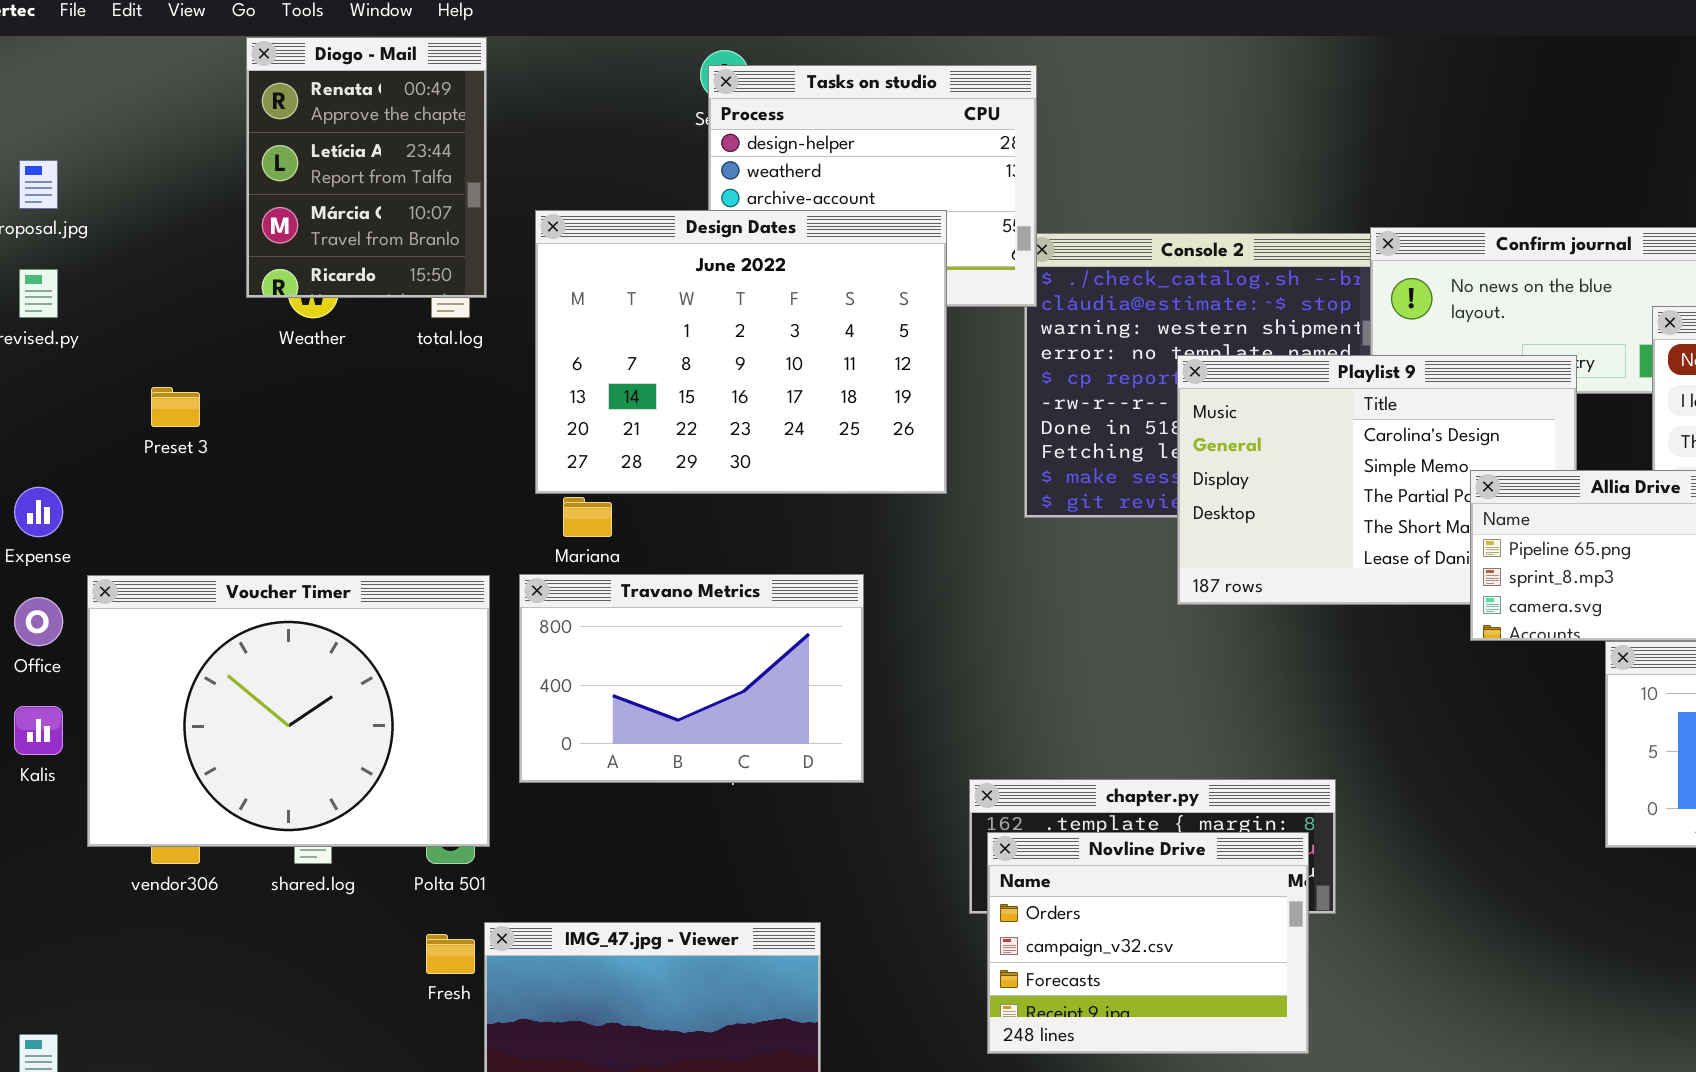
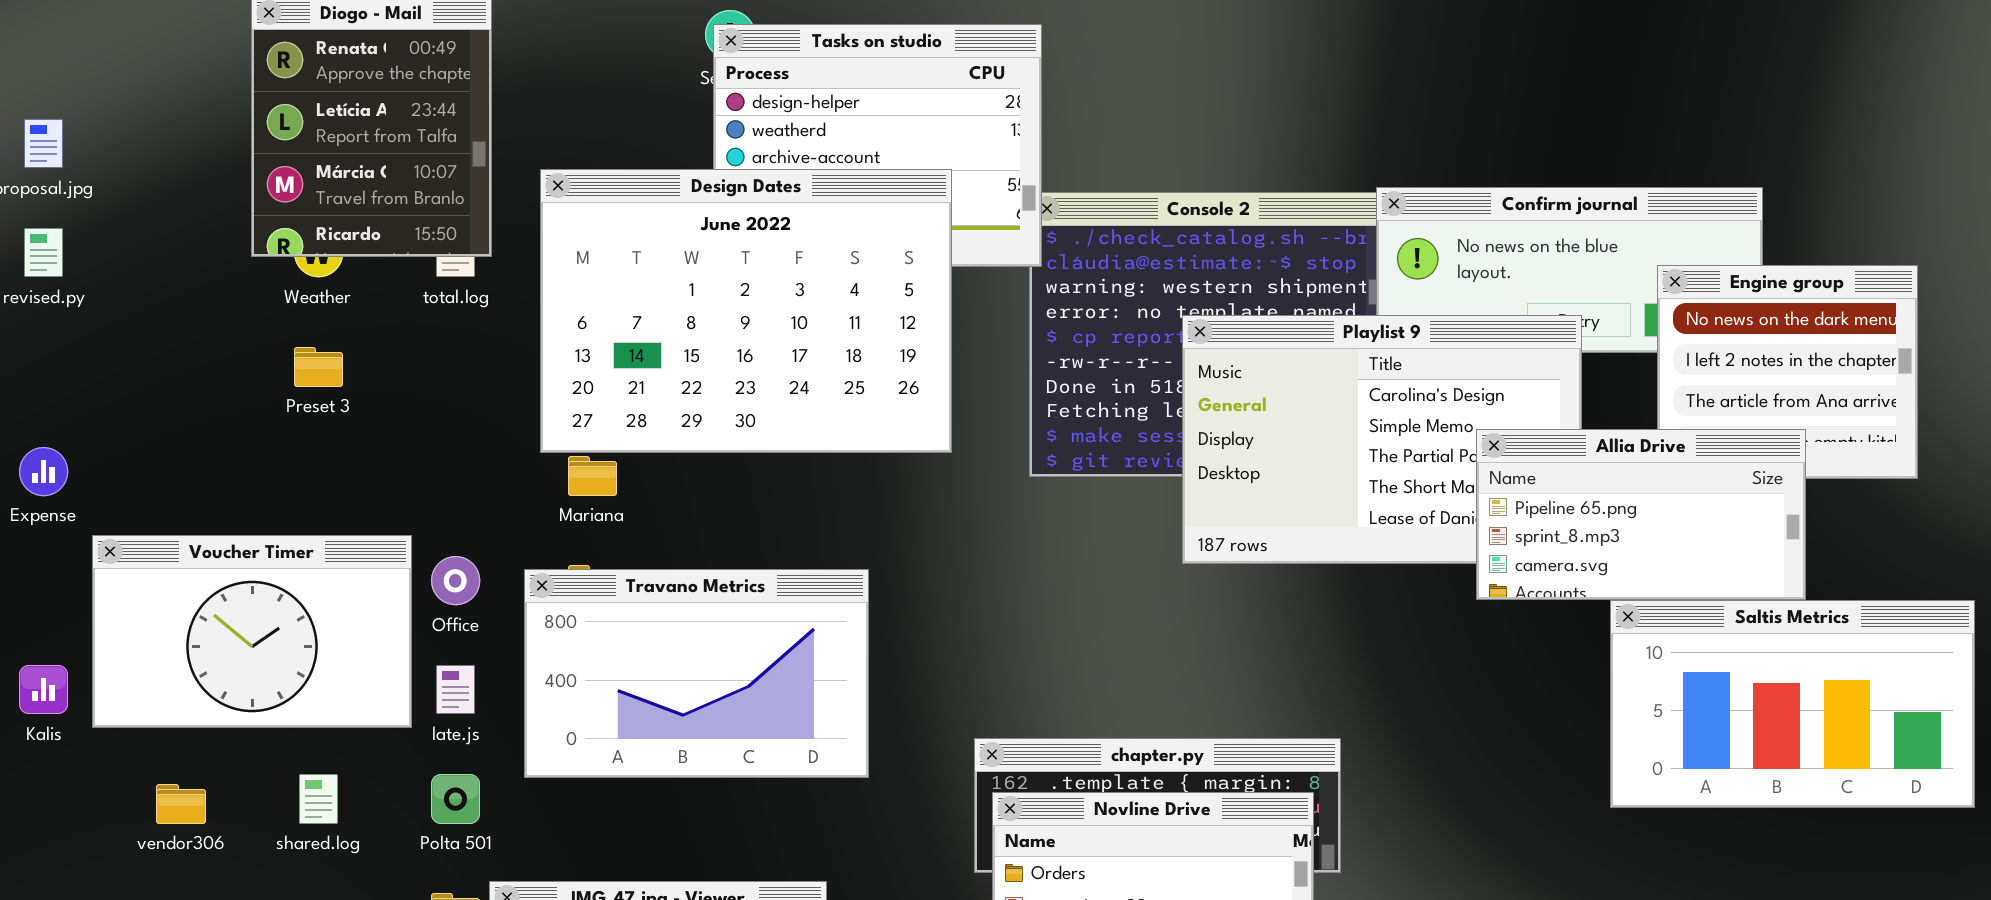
Preset 3: [151,387,200,427] -> [294,347,343,387], moved
Travano Metrics: [519,574,864,783] -> [524,569,869,778], moved
Voucher Timer: [87,575,490,847] -> [92,535,412,728], resized
Office: [14,597,63,646] -> [431,556,480,605], moved

